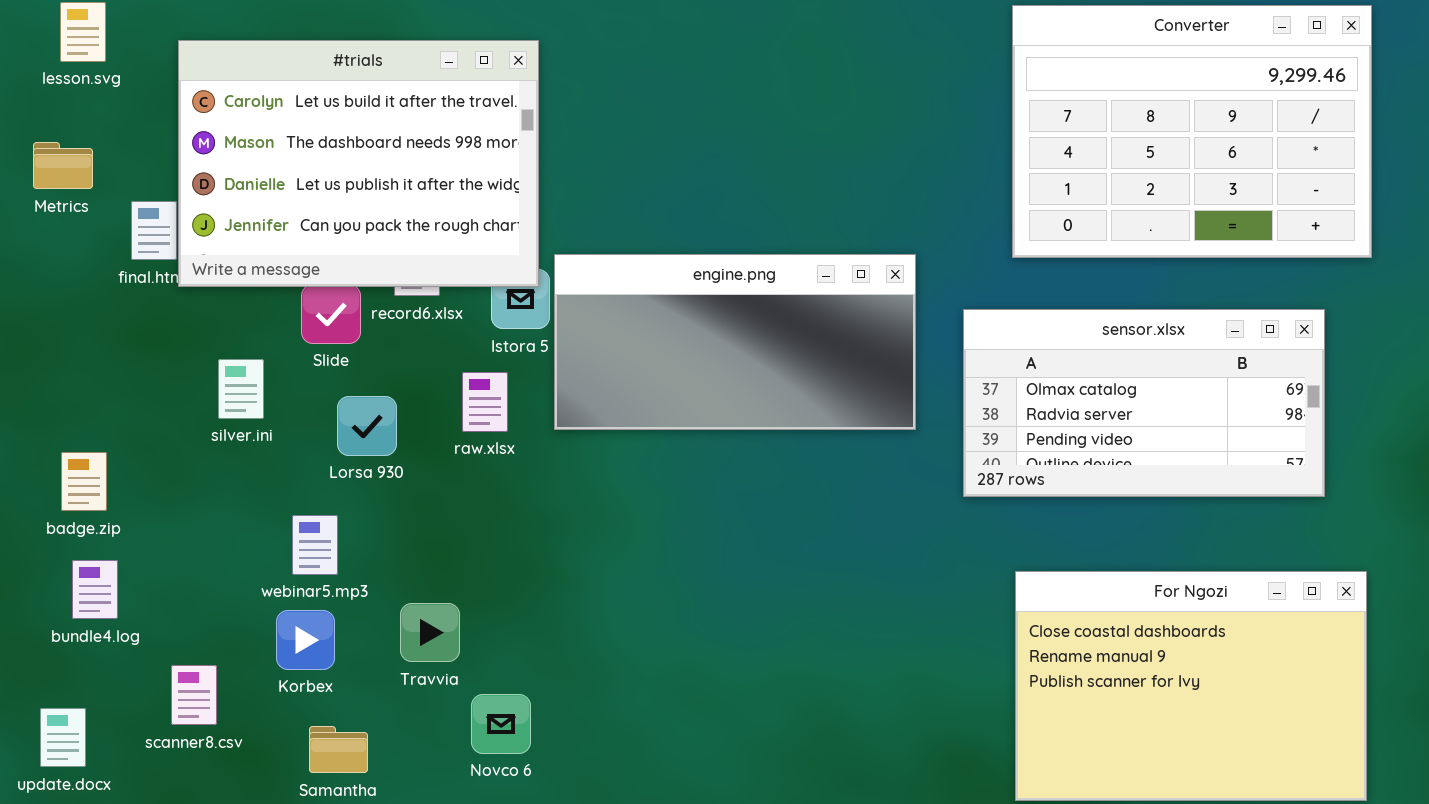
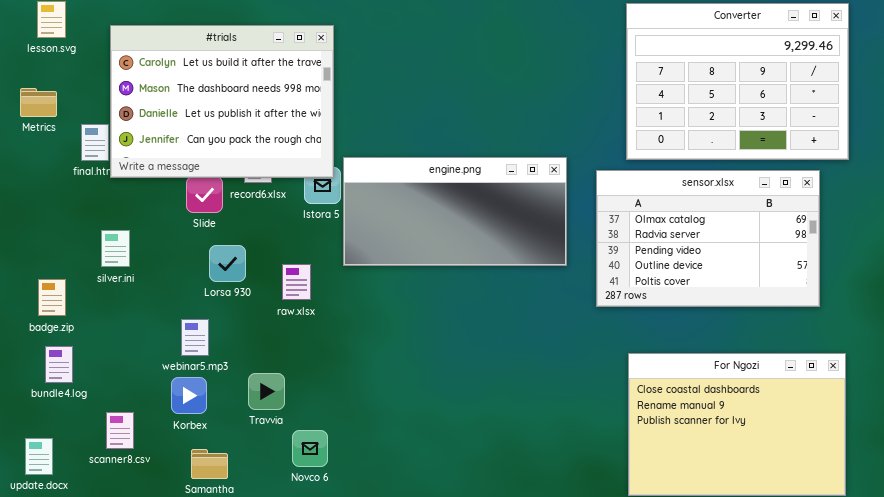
sensor.xlsx: [963,309,1325,497] -> [596,170,820,307], resized
silver.ini: [218,359,264,419] -> [101,230,130,267], moved
raw.xlsx: [462,372,508,432] -> [282,264,311,300], moved

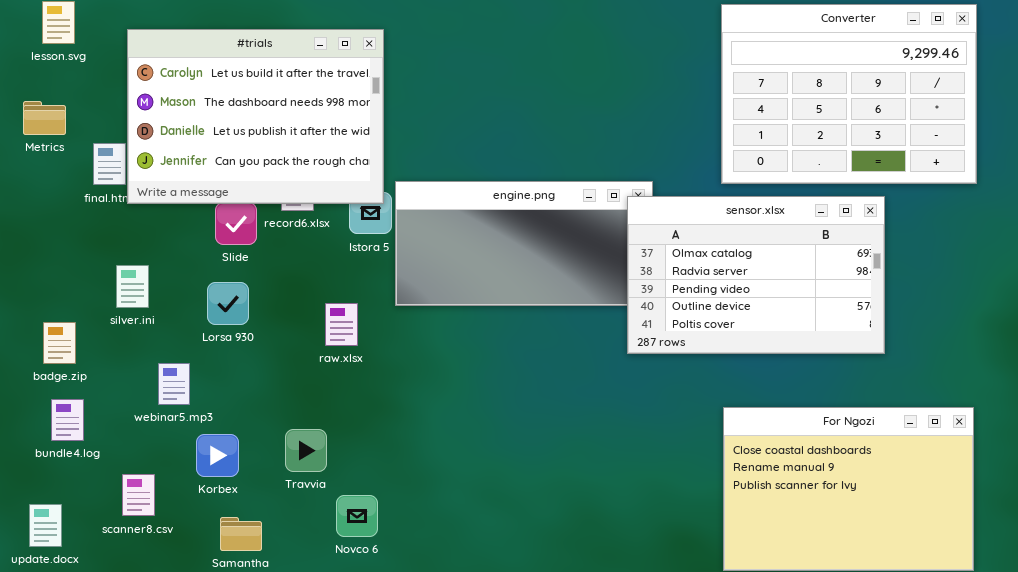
sensor.xlsx: [596,170,820,307] -> [627,196,885,354], moved
Lorsa 930: [209,245,246,282] -> [207,282,249,325], moved
webinar5.mp3: [181,319,209,356] -> [158,363,190,405], moved

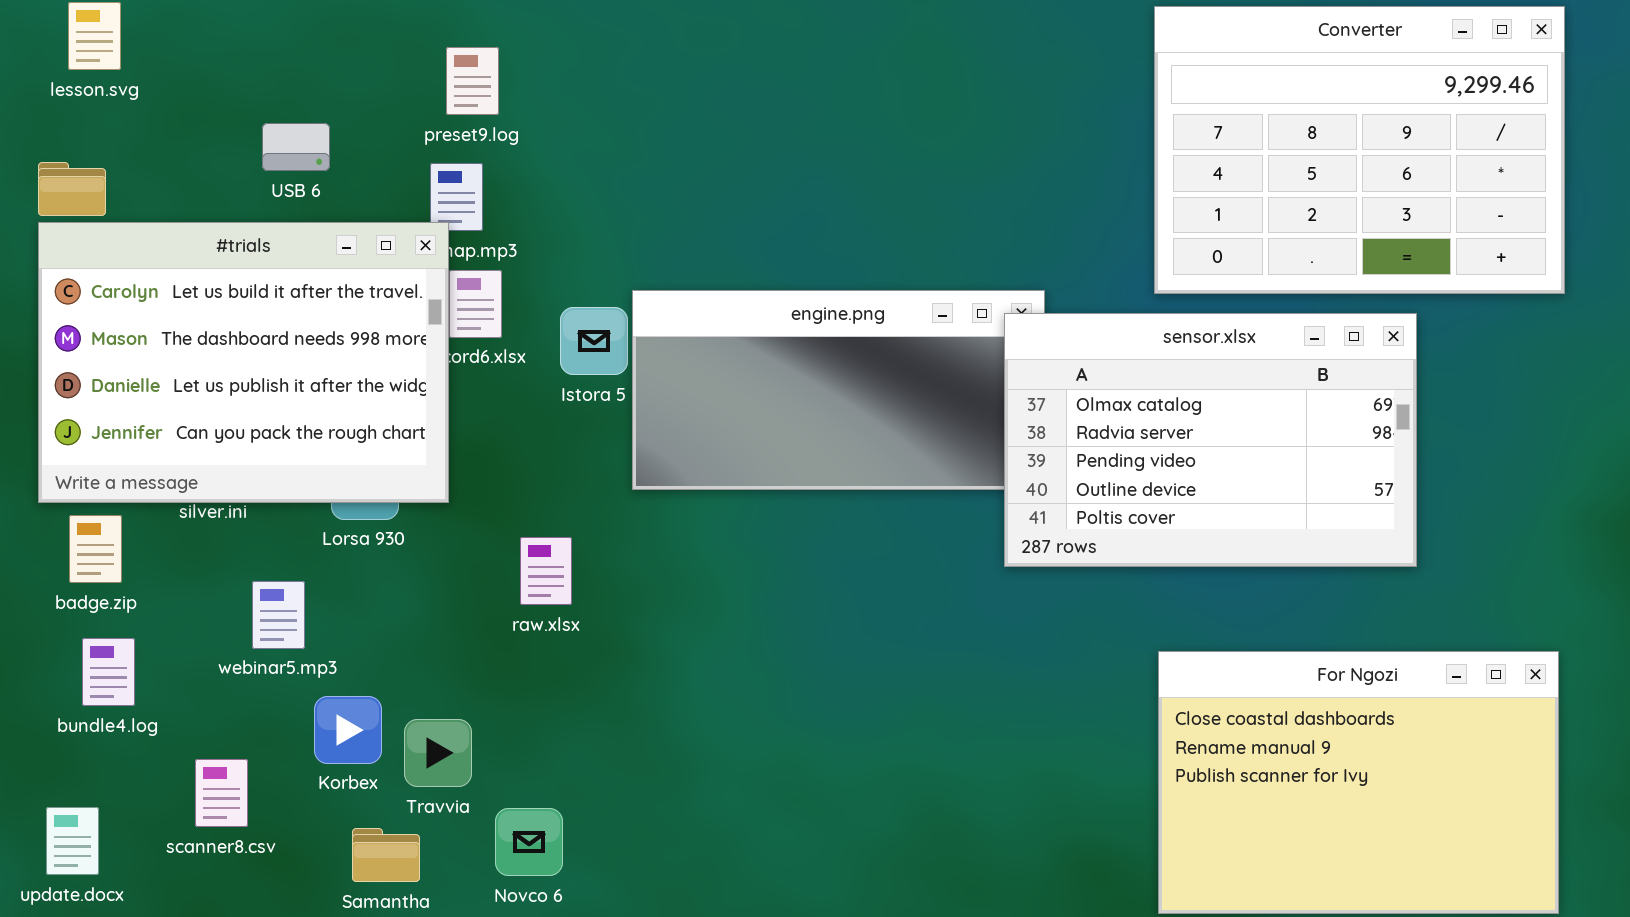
#trials: [127,29,384,204] -> [38,222,449,503], moved
raw.xlsx: [325,303,358,346] -> [520,537,572,605], moved
Travvia: [285,429,327,472] -> [404,719,472,787], moved
Novco 6: [336,495,378,537] -> [495,808,563,876], moved

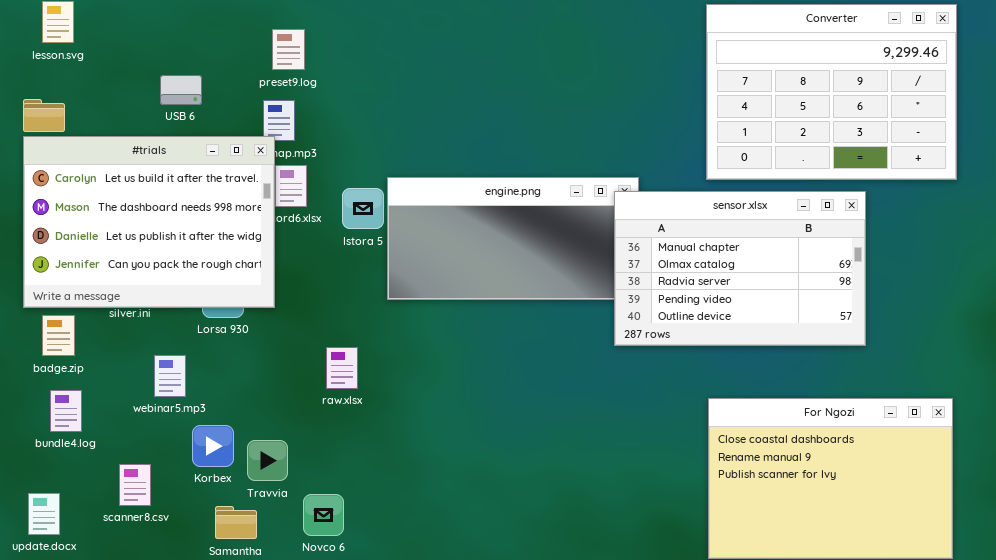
sensor.xlsx: [1004,313,1417,567] -> [614,191,866,346], scrolled up 1 row
raw.xlsx: [520,537,572,605] -> [326,347,358,389], moved

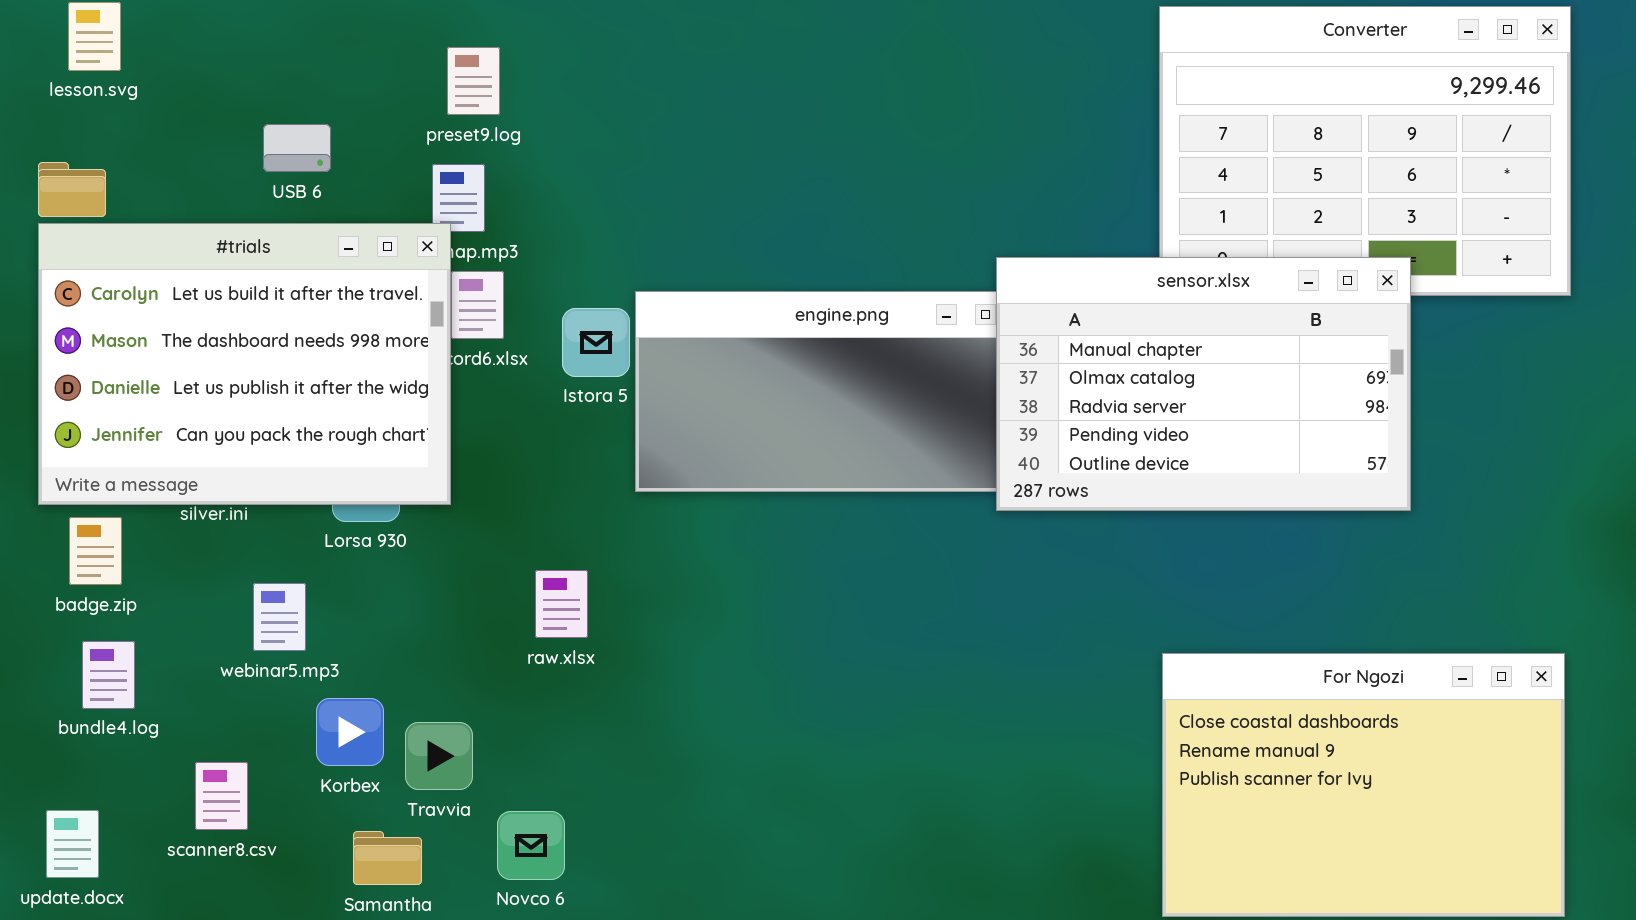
sensor.xlsx: [614,191,866,346] -> [996,257,1411,511], moved

